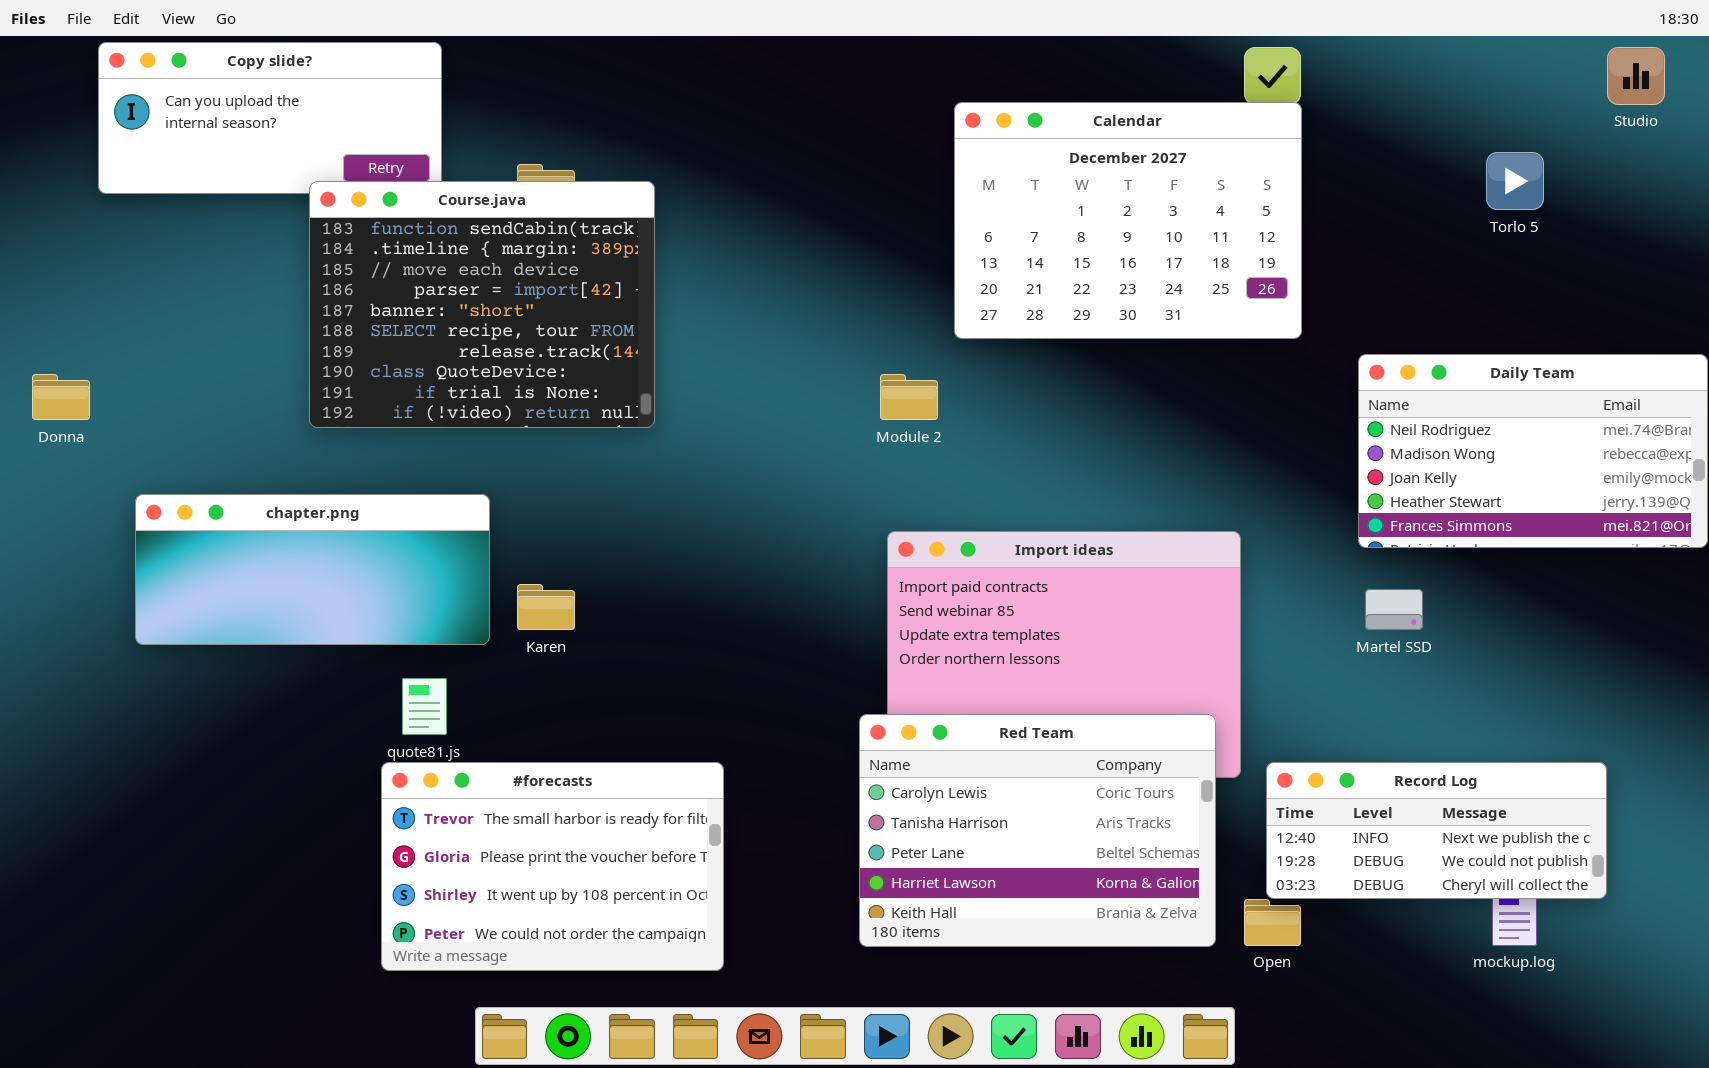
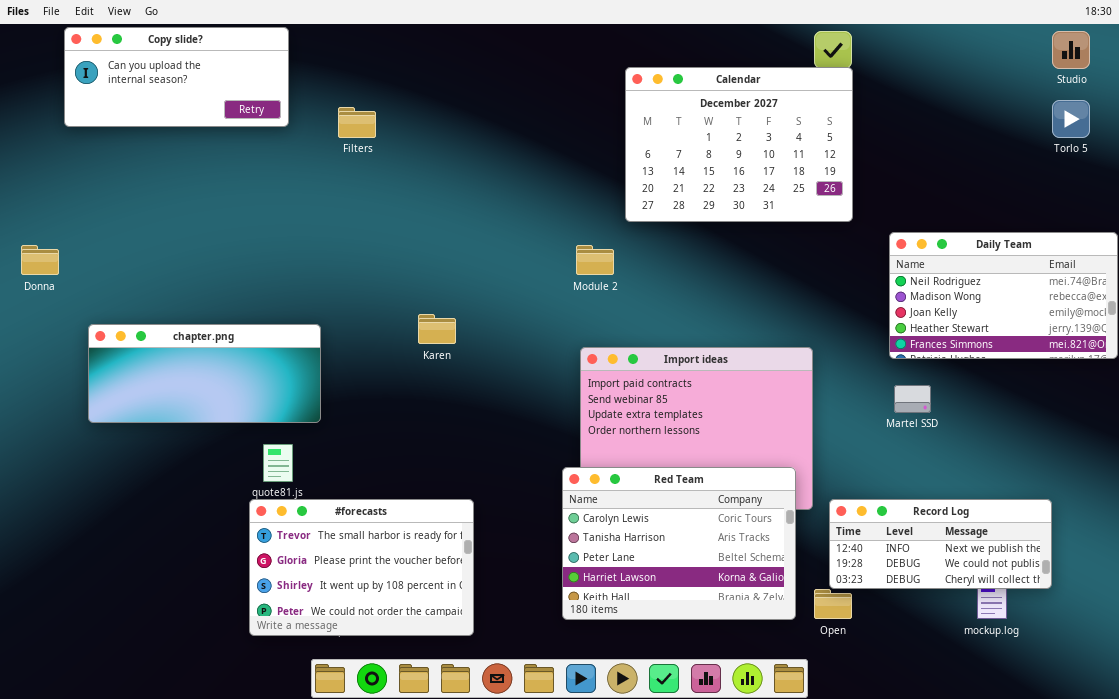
Torlo 5: [1486,152,1544,210] -> [1052,100,1090,138], moved
Course.java: [309,181,655,428] -> none, closed
Karen: [517,584,575,630] -> [418,314,456,344], moved

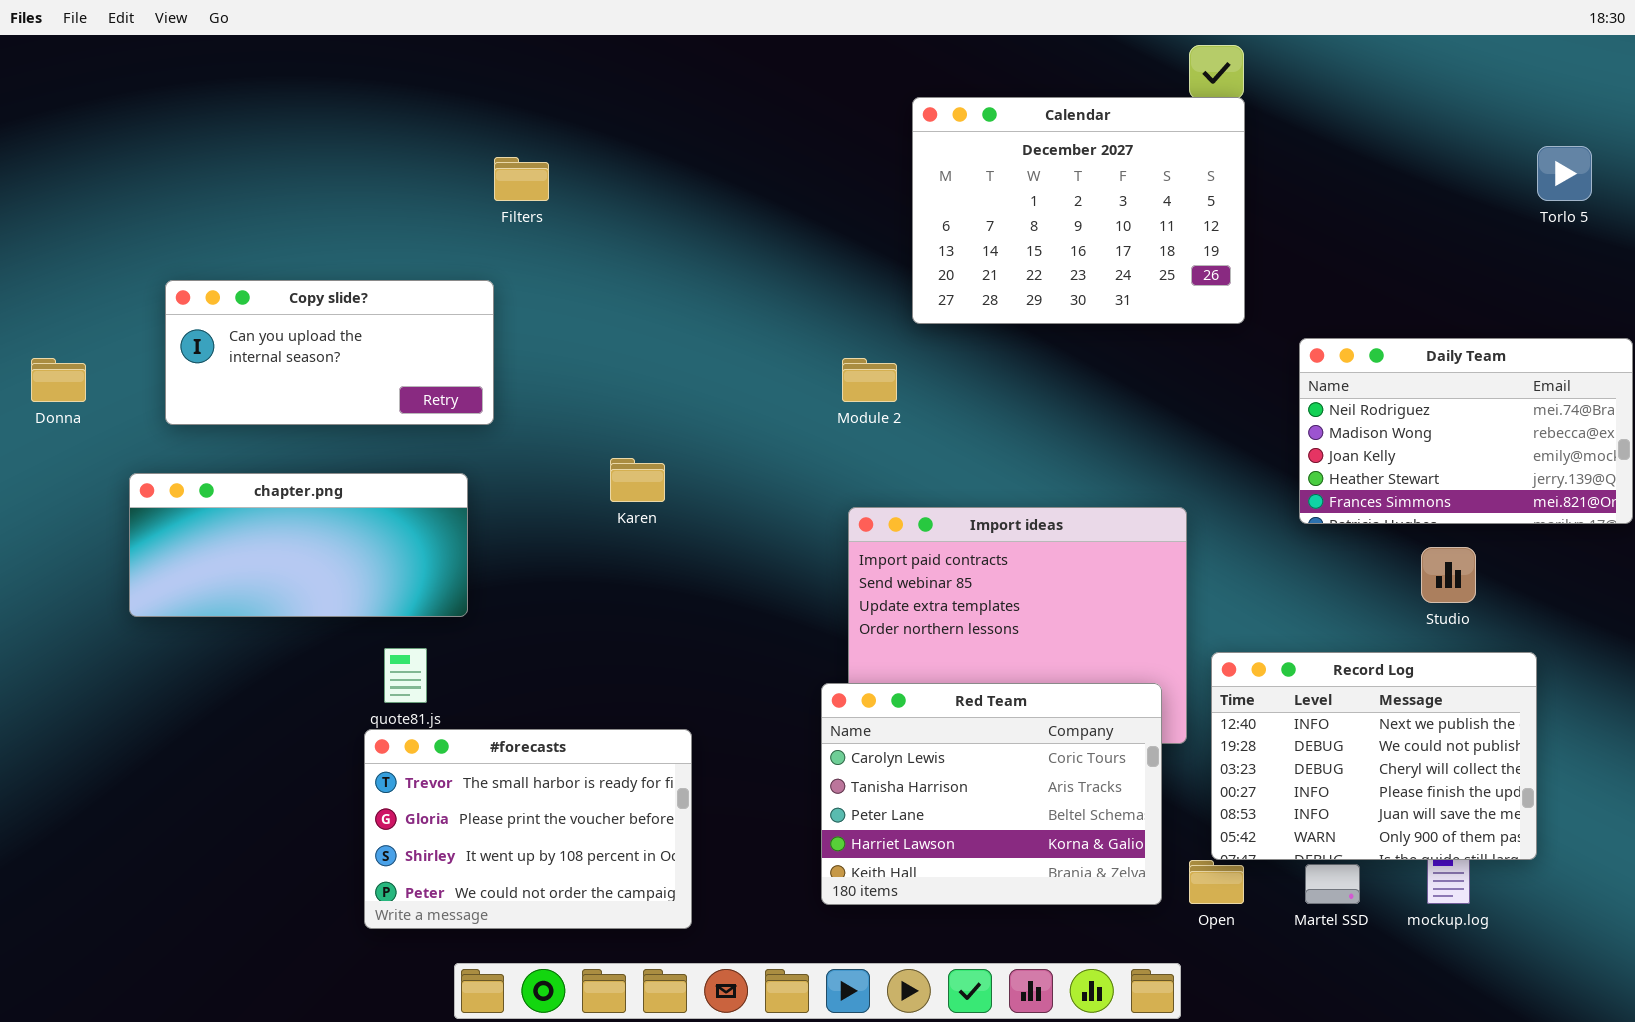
Copy slide?: [64,27,289,127] -> [165,280,494,425], moved
Studio: [1052,31,1090,69] -> [1421,547,1476,603], moved
Martel SSD: [894,385,931,413] -> [1305,864,1360,904], moved
Record Log: [829,499,1052,589] -> [1211,652,1537,860], resized

